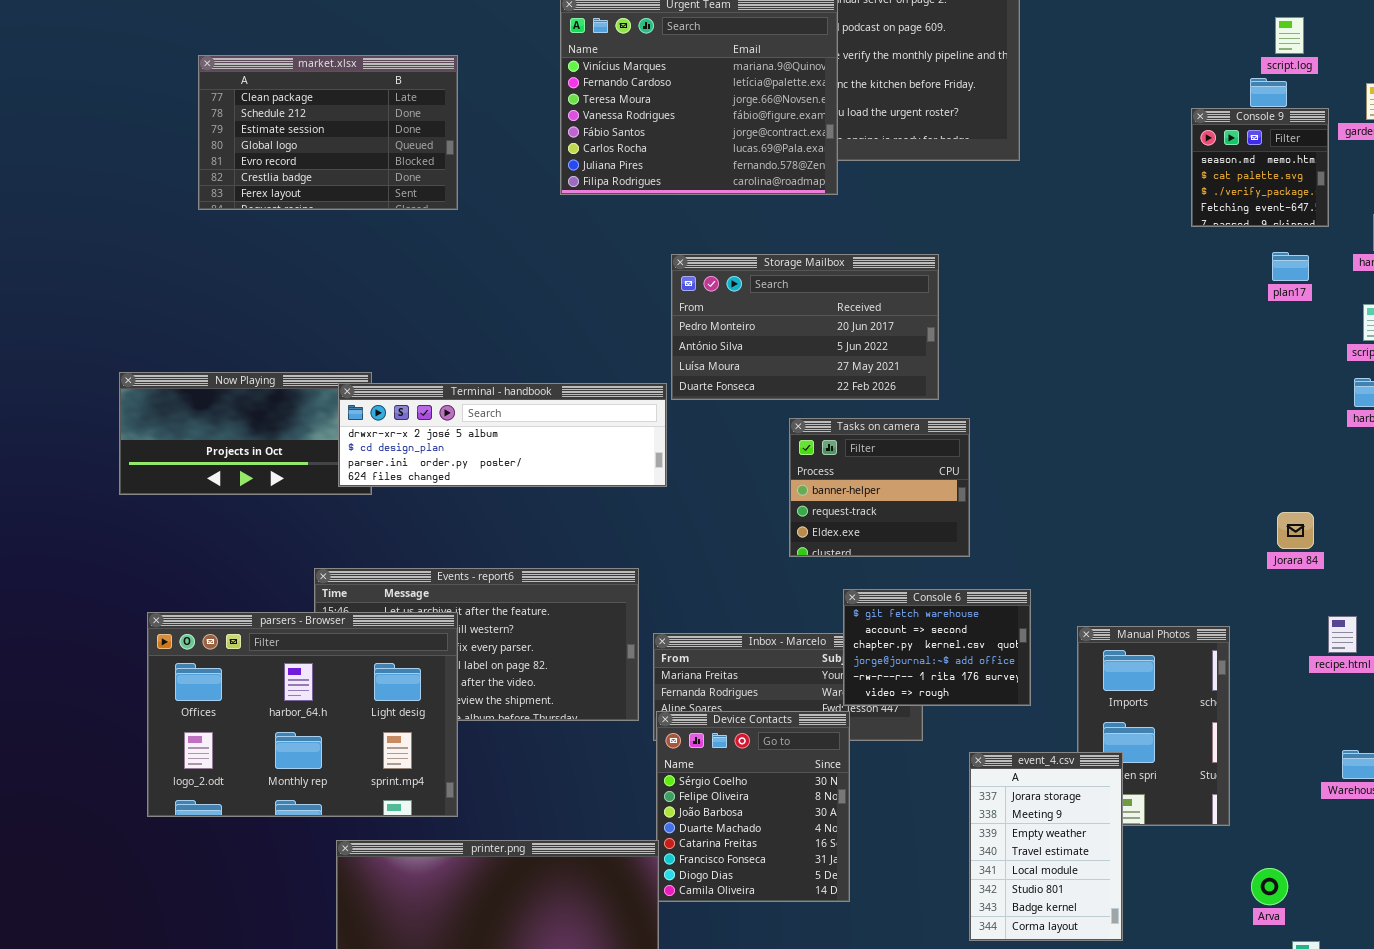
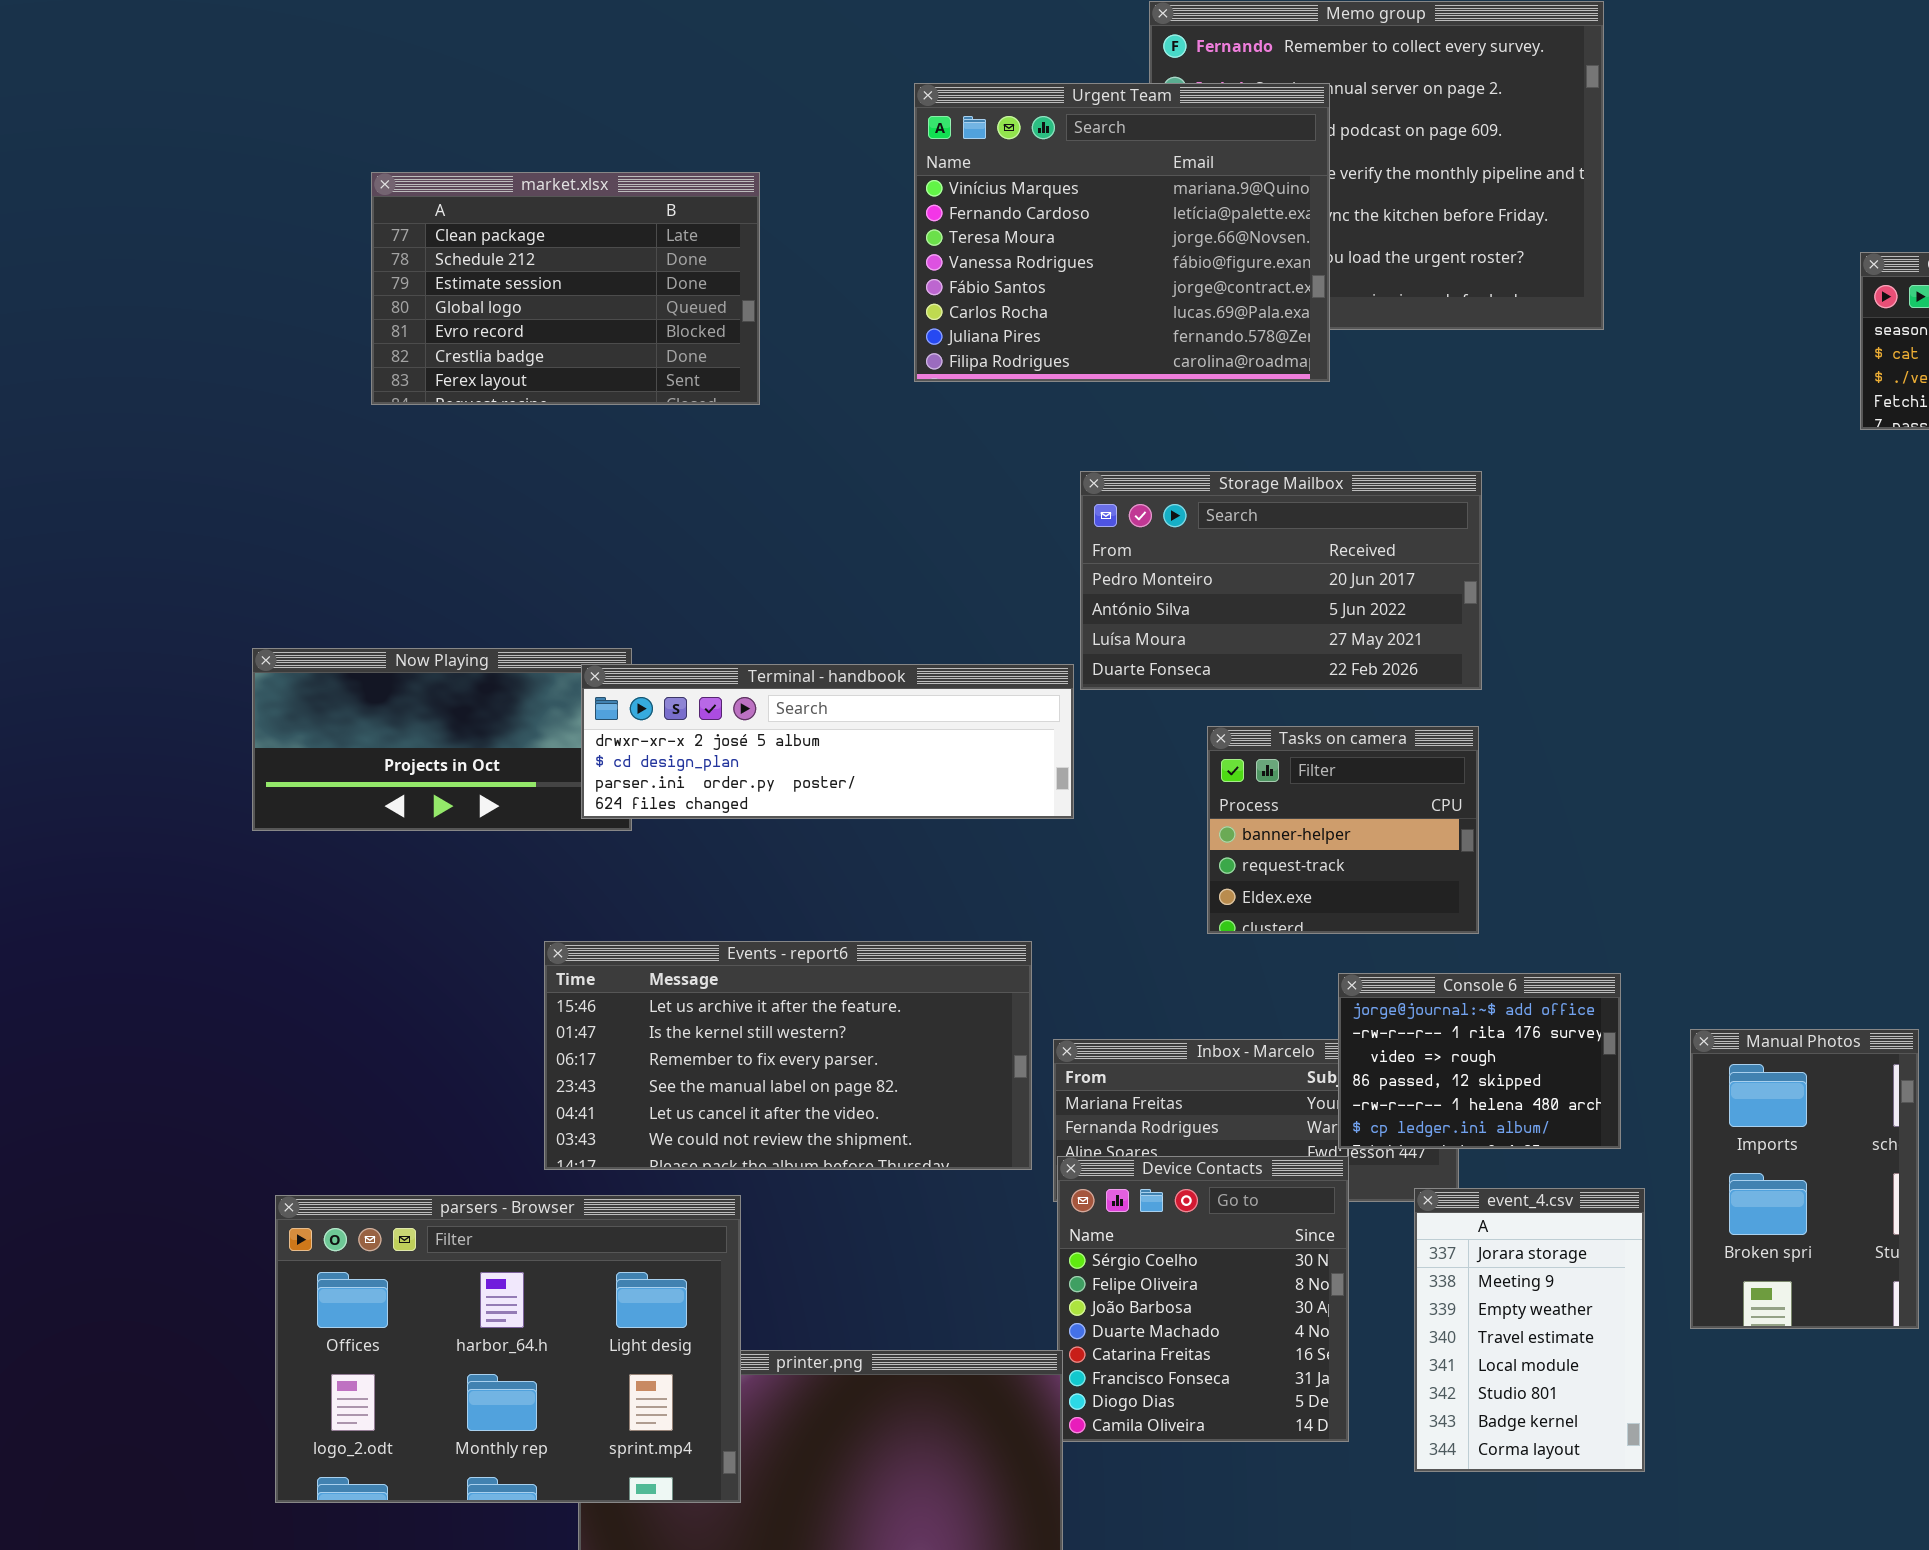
Tasks on camera: [789,418,970,557] -> [1207,726,1479,934], moved
Console 6: [843,589,1031,706] -> [1338,973,1621,1149], scrolled down 3 rows
parsers - Browser: [147,612,458,817] -> [275,1195,741,1503], moved
event_4.csv: [969,752,1123,941] -> [1414,1188,1645,1472], moved

